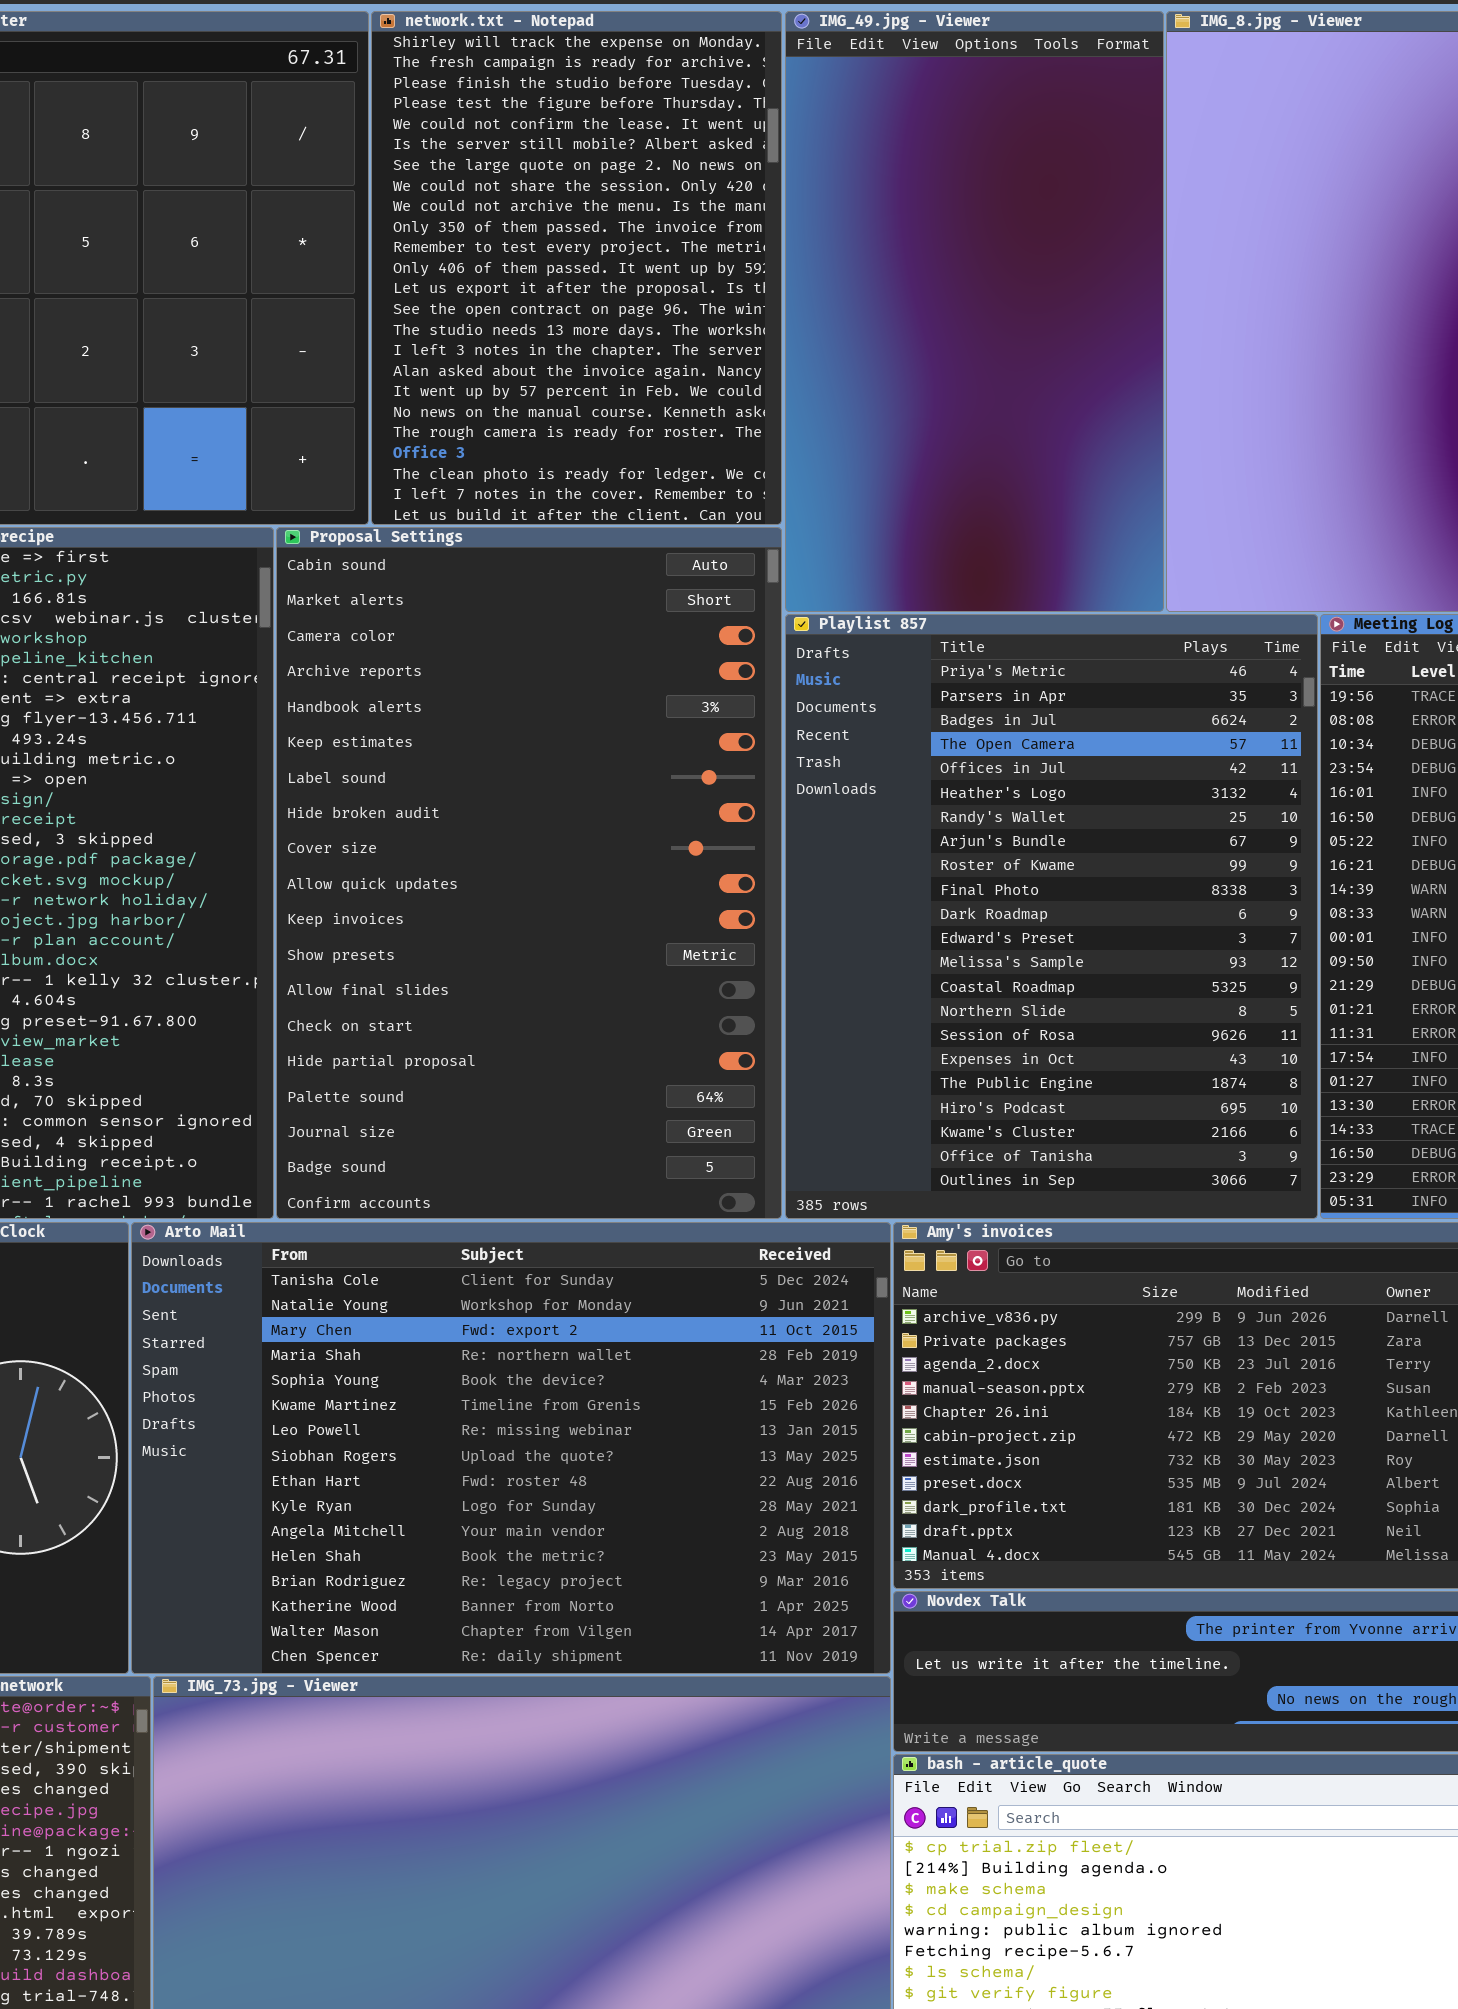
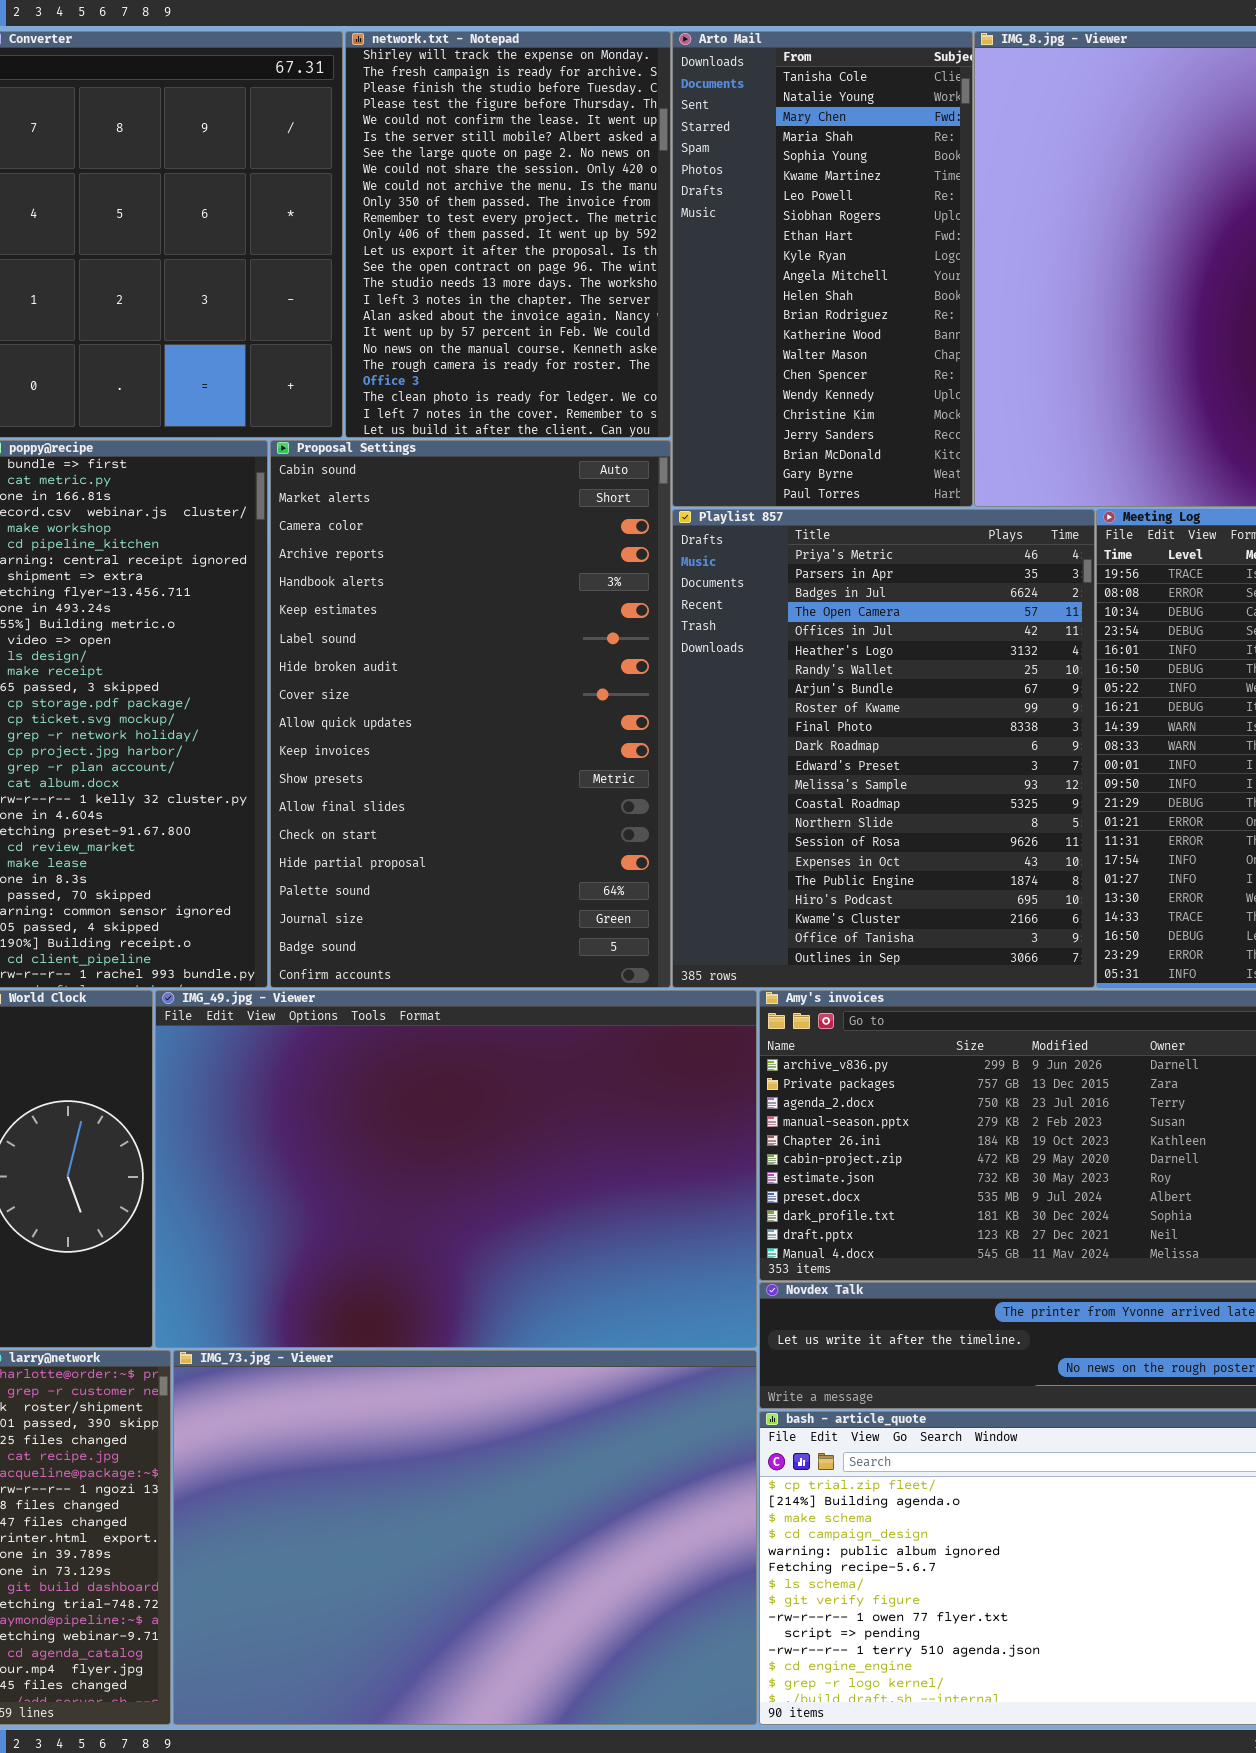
IMG_49.jpg - Viewer: [785,11,1164,612] -> [155,990,757,1348], moved, resized
Arto Mail: [131,1222,891,1674] -> [672,31,973,507], moved, resized

